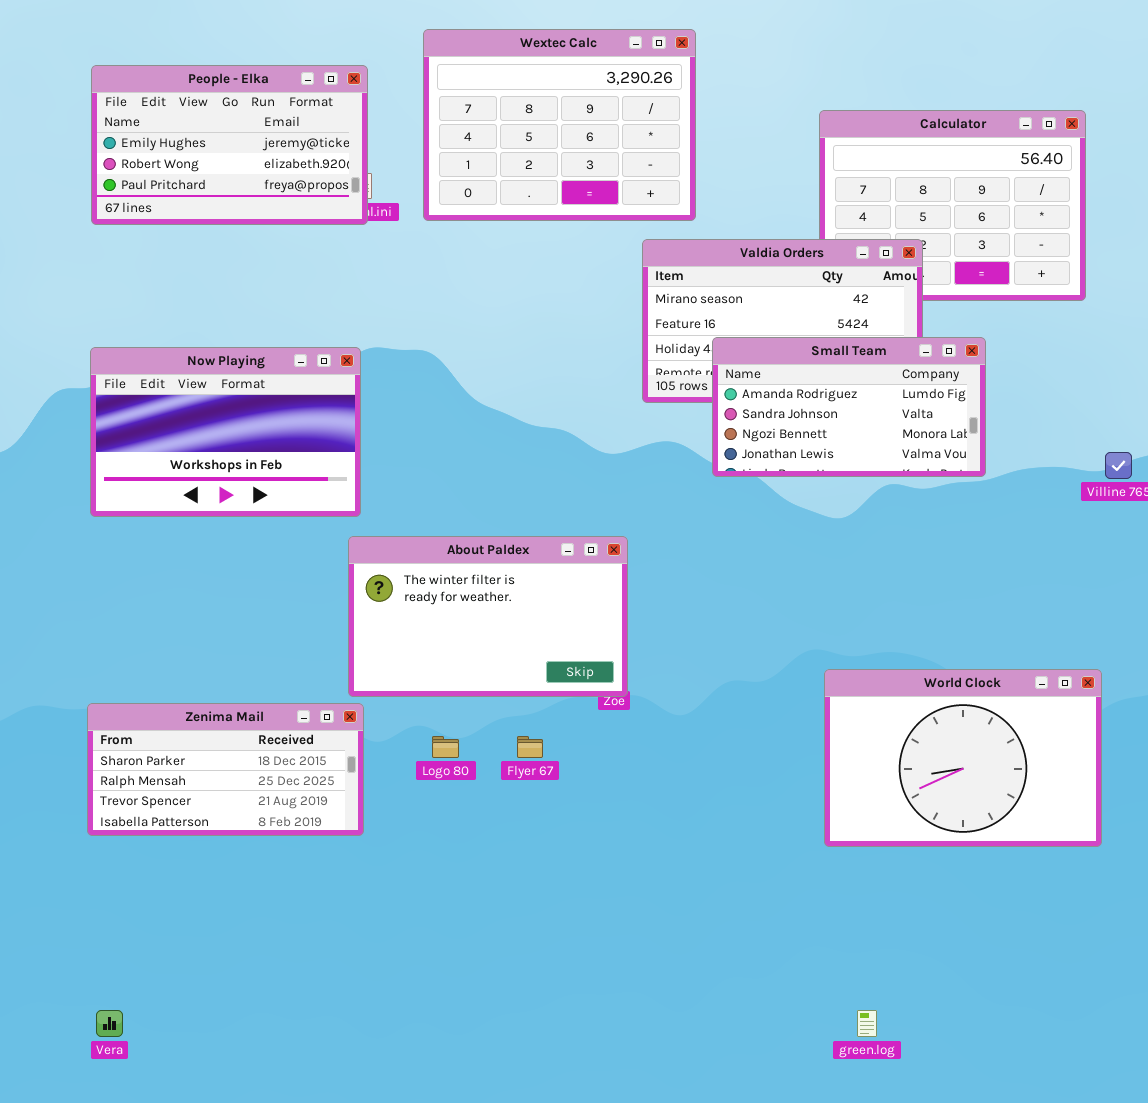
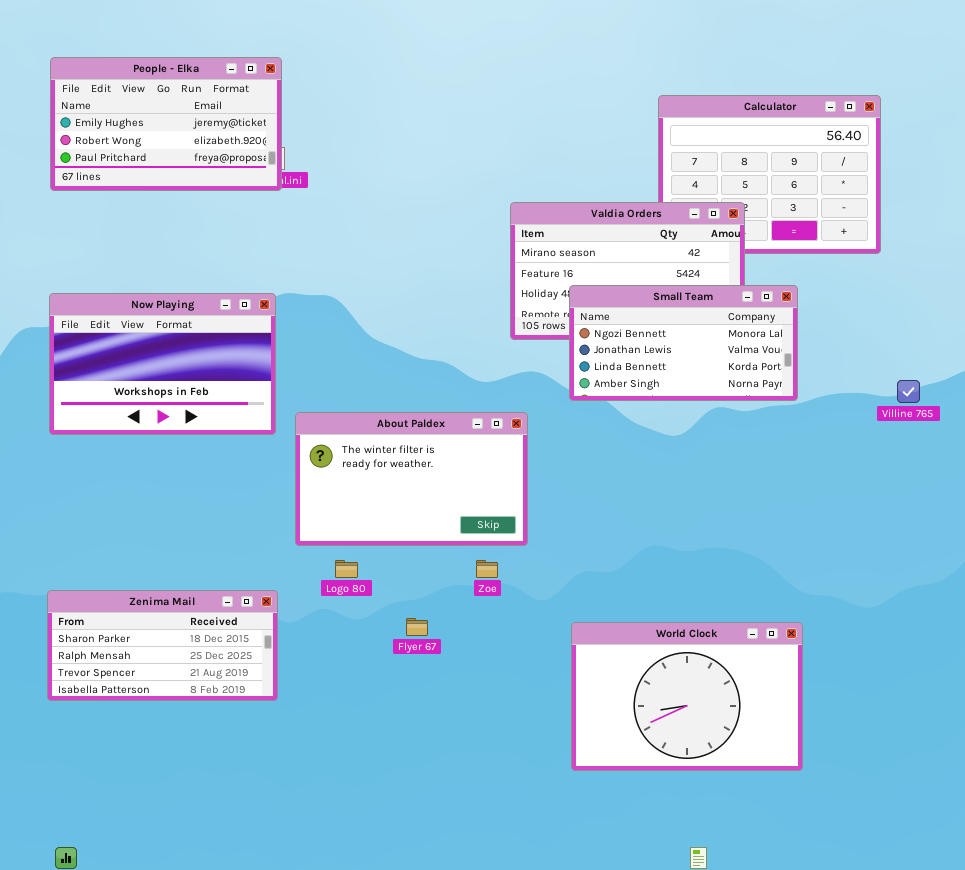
Wextec Calc: [423,29,696,221] -> none, closed
Small Team: [712,337,986,477] -> [569,285,798,401], scrolled down 2 rows
About Paldex: [348,536,628,697] -> [295,412,528,546], moved
World Clock: [824,669,1102,847] -> [571,622,803,771], moved
Logo 80: [432,736,459,758] -> [335,560,358,578], moved

